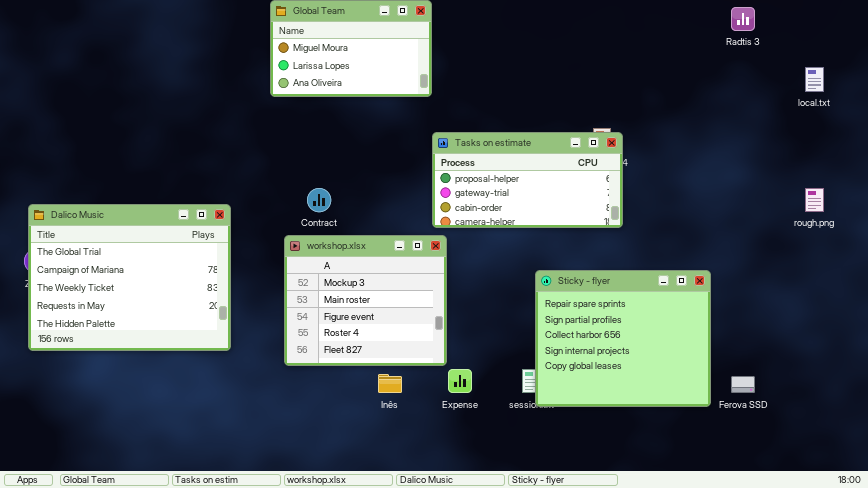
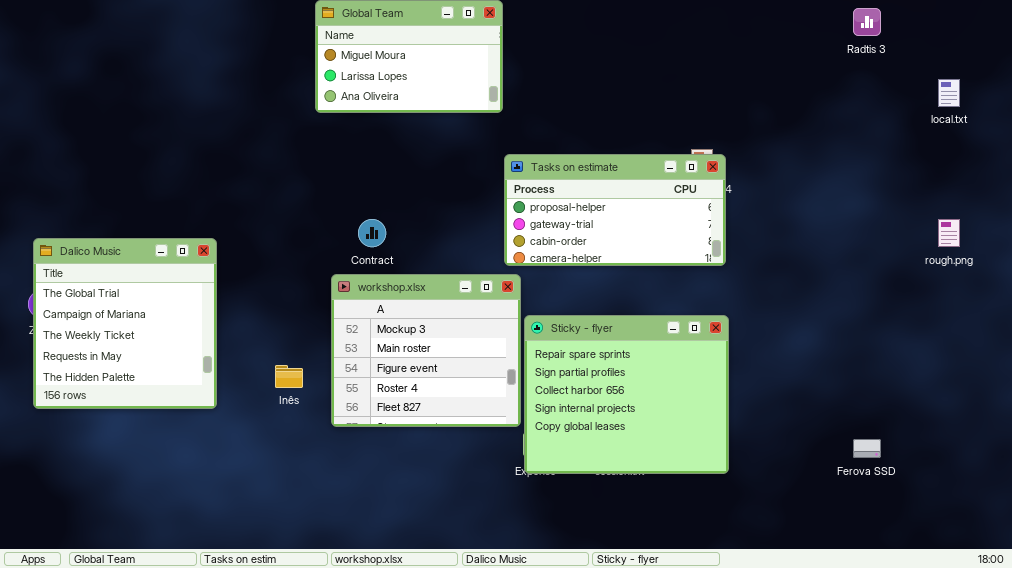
Dalico Music: [28,204,231,351] -> [33,238,217,409], resized
Sticky - flyer: [535,270,711,407] -> [524,315,729,474], moved
Inês: [378,374,402,393] -> [275,365,303,388], moved

